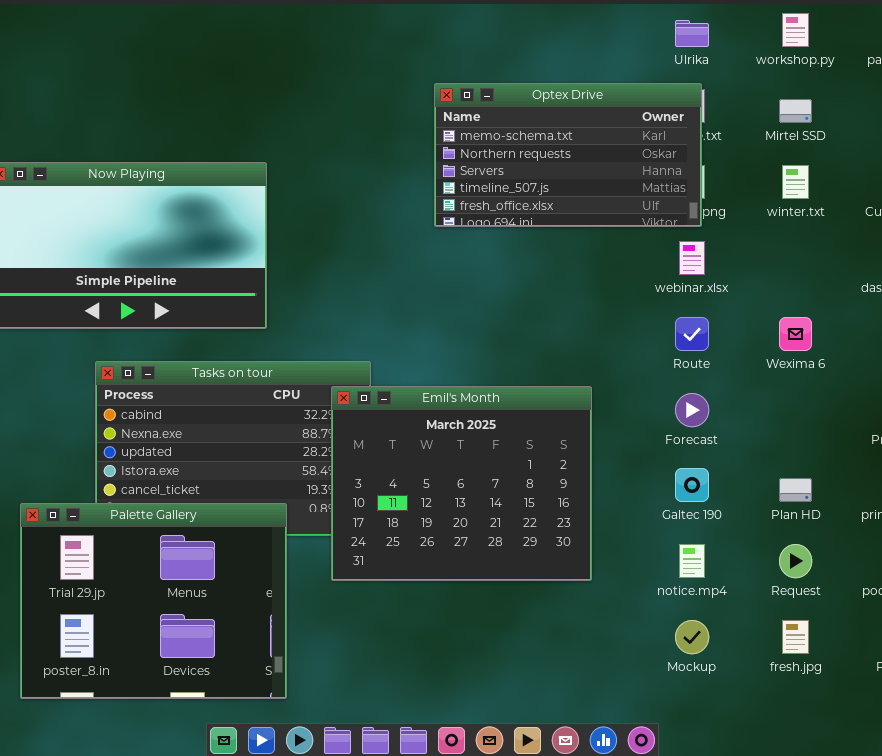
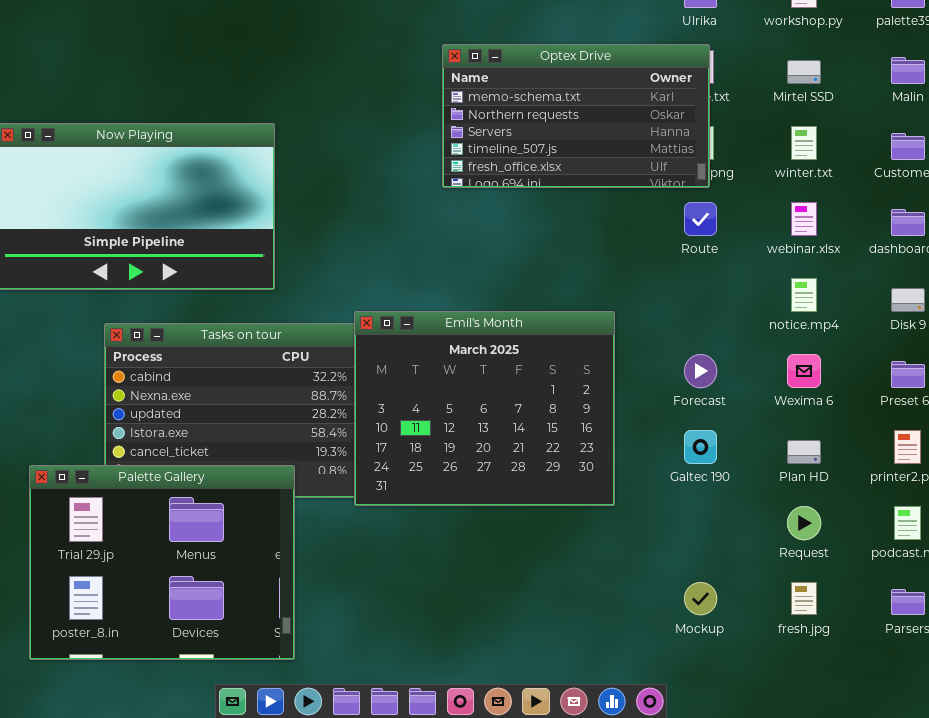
webinar.xlsx: [679,241,705,275] -> [791,202,817,236], moved
Route: [675,317,709,351] -> [684,202,717,236], moved
Wexima 6: [779,317,812,351] -> [787,354,821,388], moved
Emil's Month: [331,386,592,581] -> [354,311,615,506], moved
notice.mp4: [679,544,705,578] -> [791,278,817,312], moved

